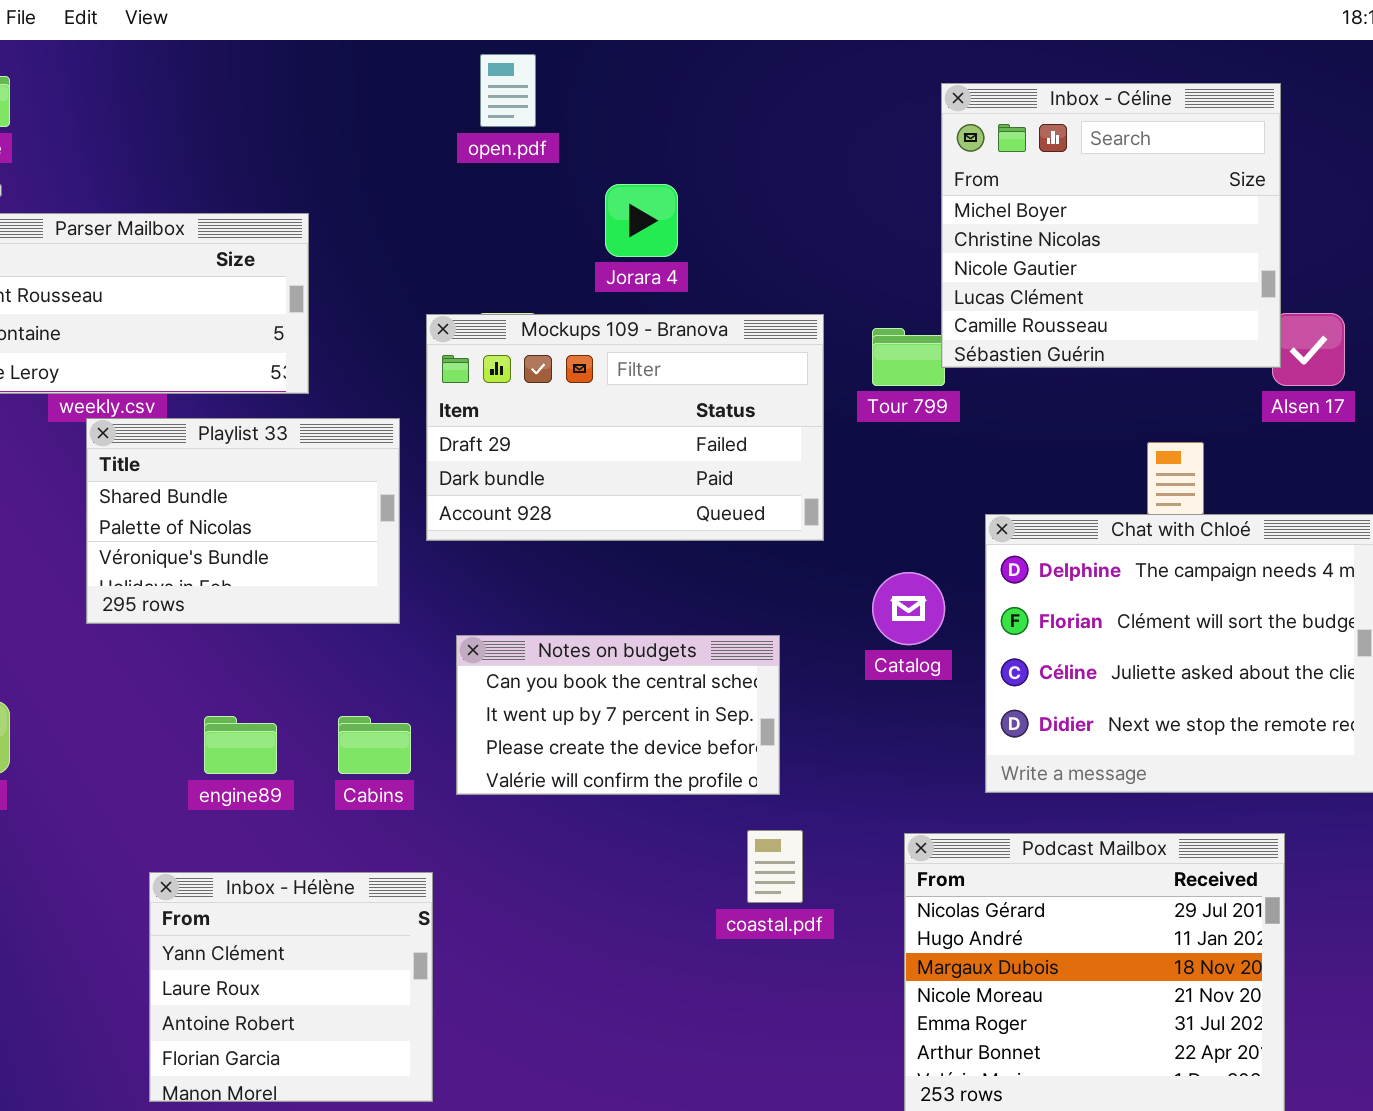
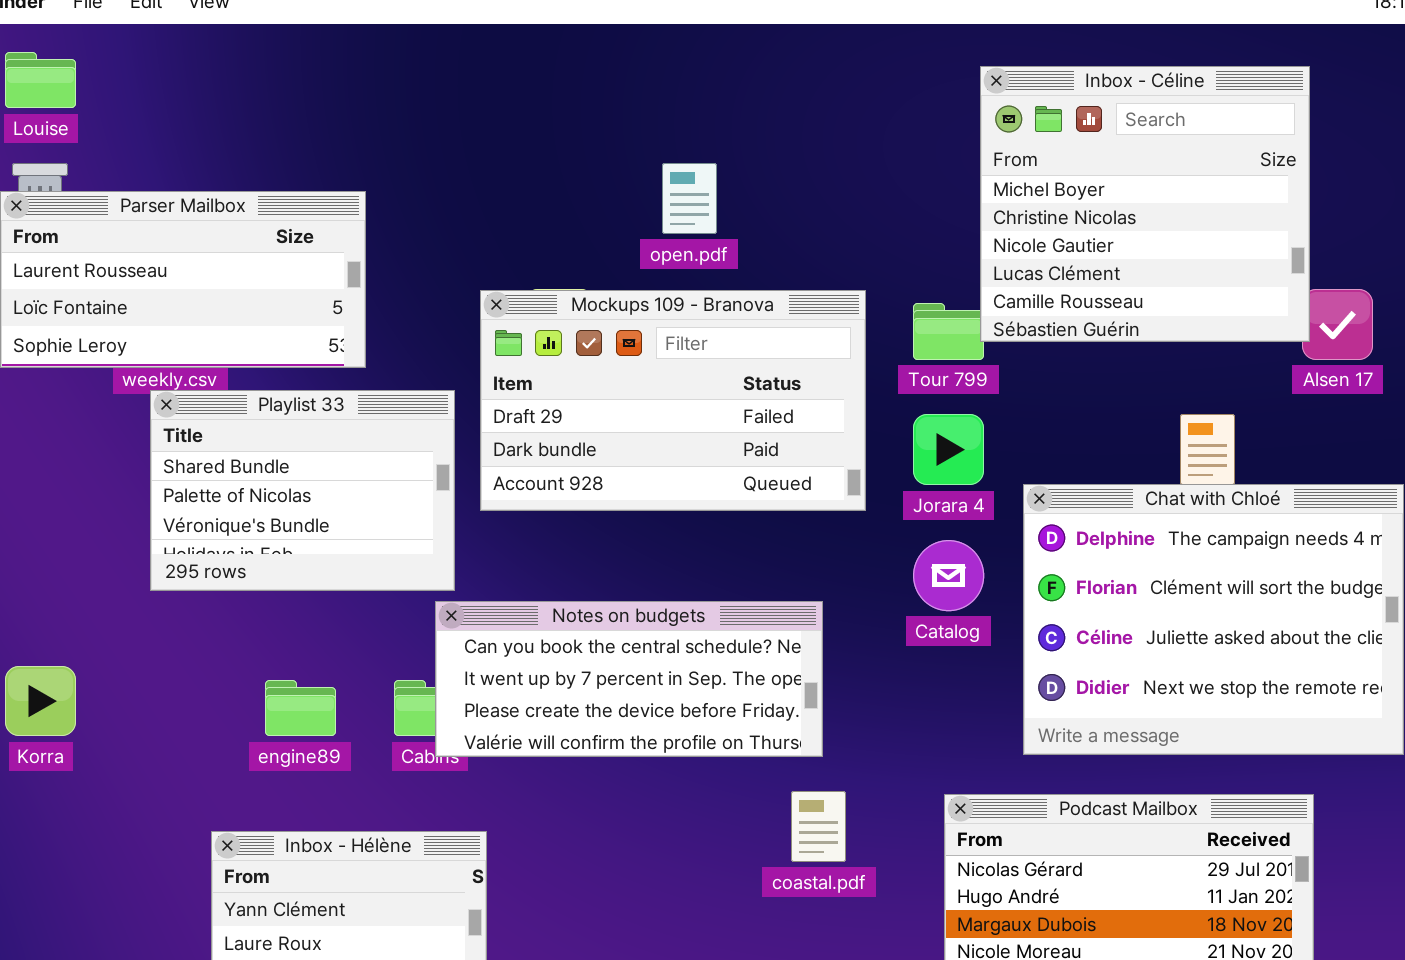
open.pdf: [480,54,536,127] -> [662,163,717,234], moved
Jorara 4: [605,184,678,257] -> [913,414,984,485], moved
Notes on budgets: [456,635,780,795] -> [435,601,823,757], resized

